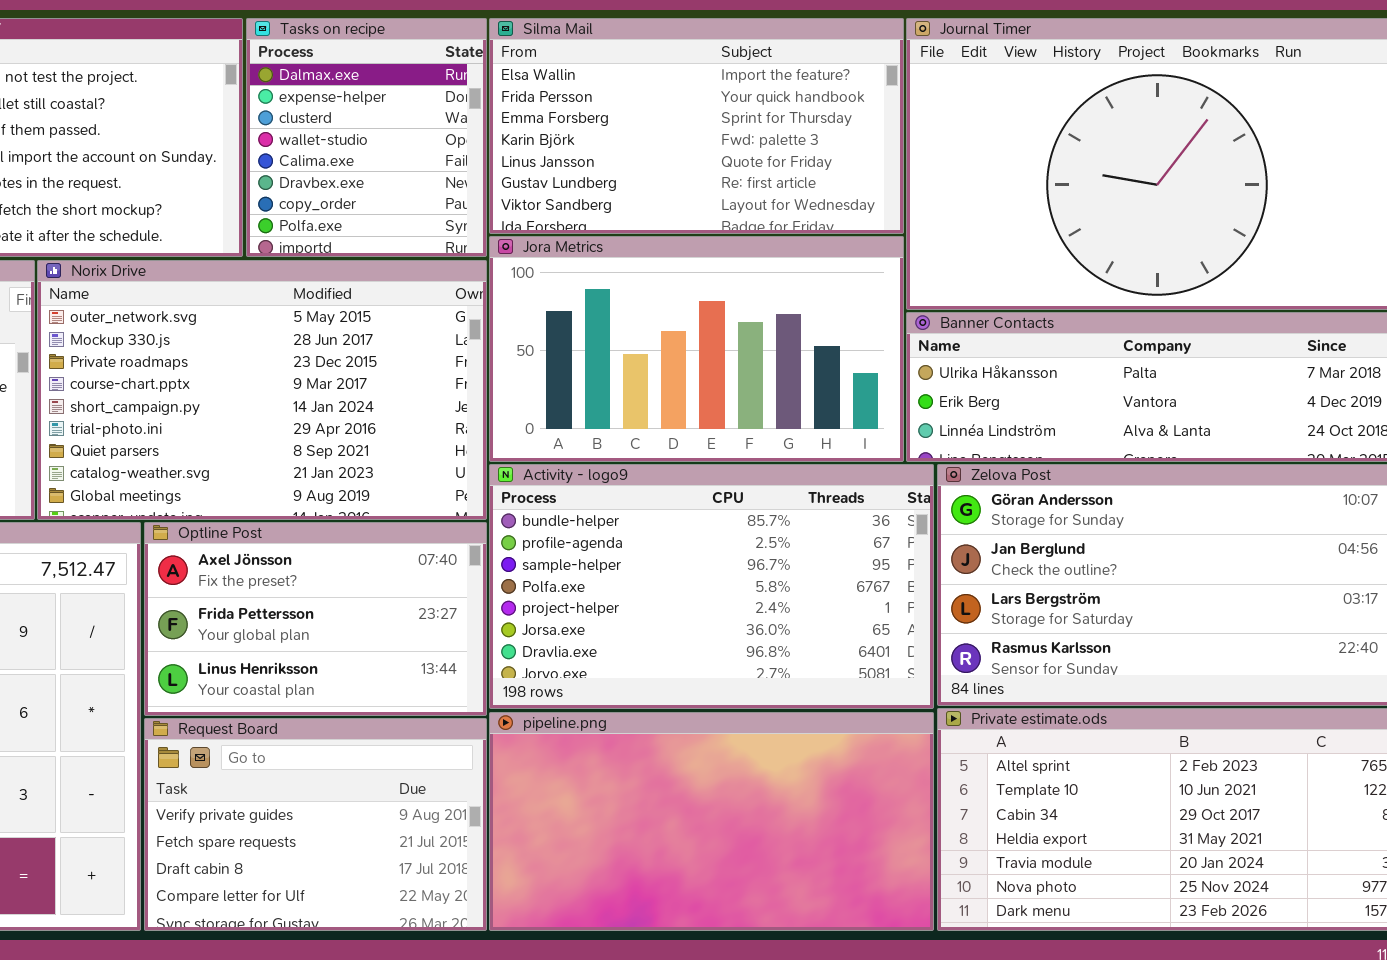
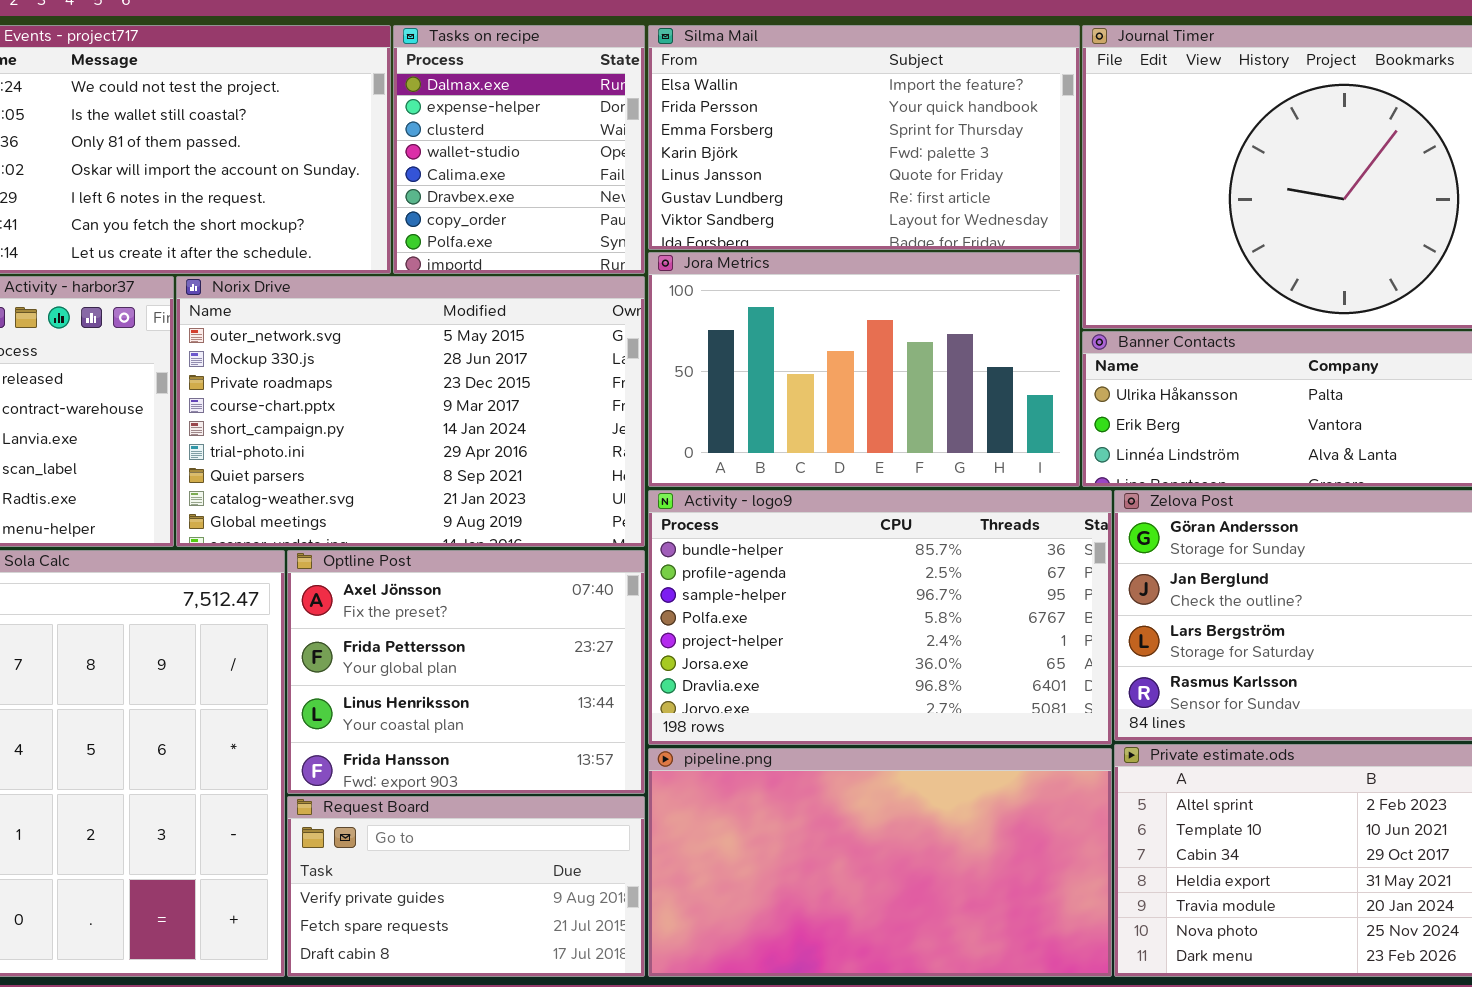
Optline Post: [144,522,487,716] -> [287,550,645,794], resized
Request Board: [144,718,487,931] -> [287,796,645,977], resized

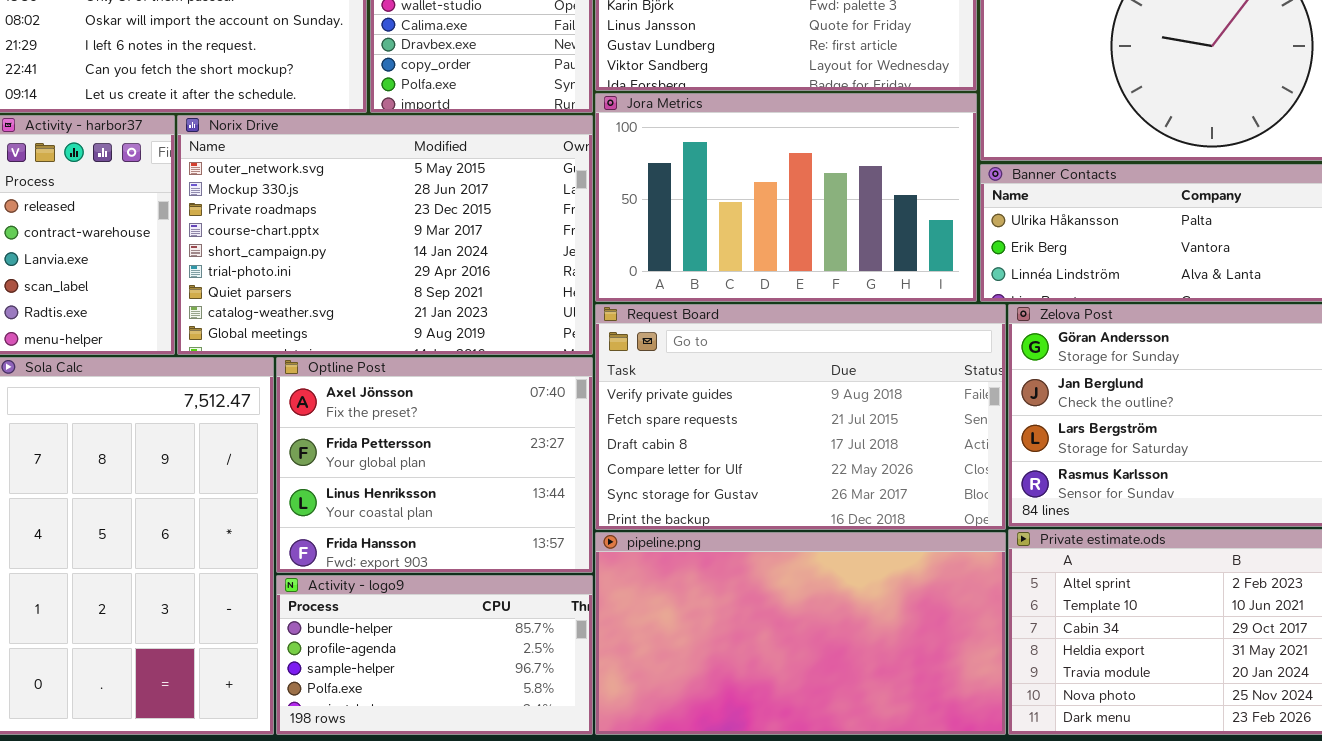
Activity - logo9: [648,490,1112,745] -> [276,575,593,735], moved, resized
Request Board: [287,796,645,977] -> [595,304,1006,530], moved, resized

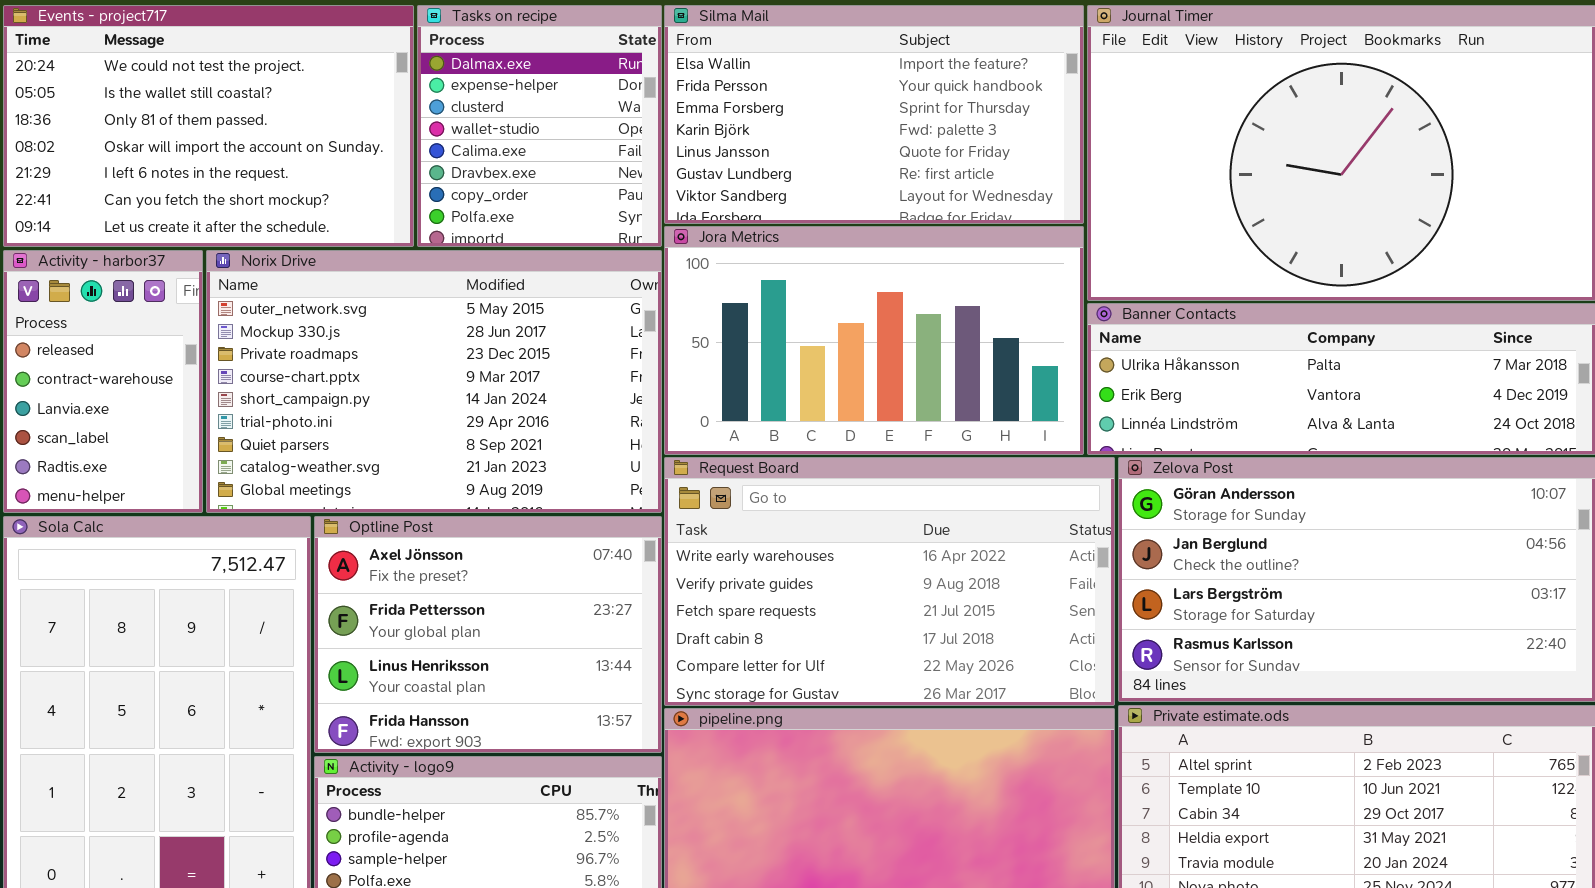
Request Board: [595,304,1006,530] -> [664,457,1115,706], scrolled up 1 row

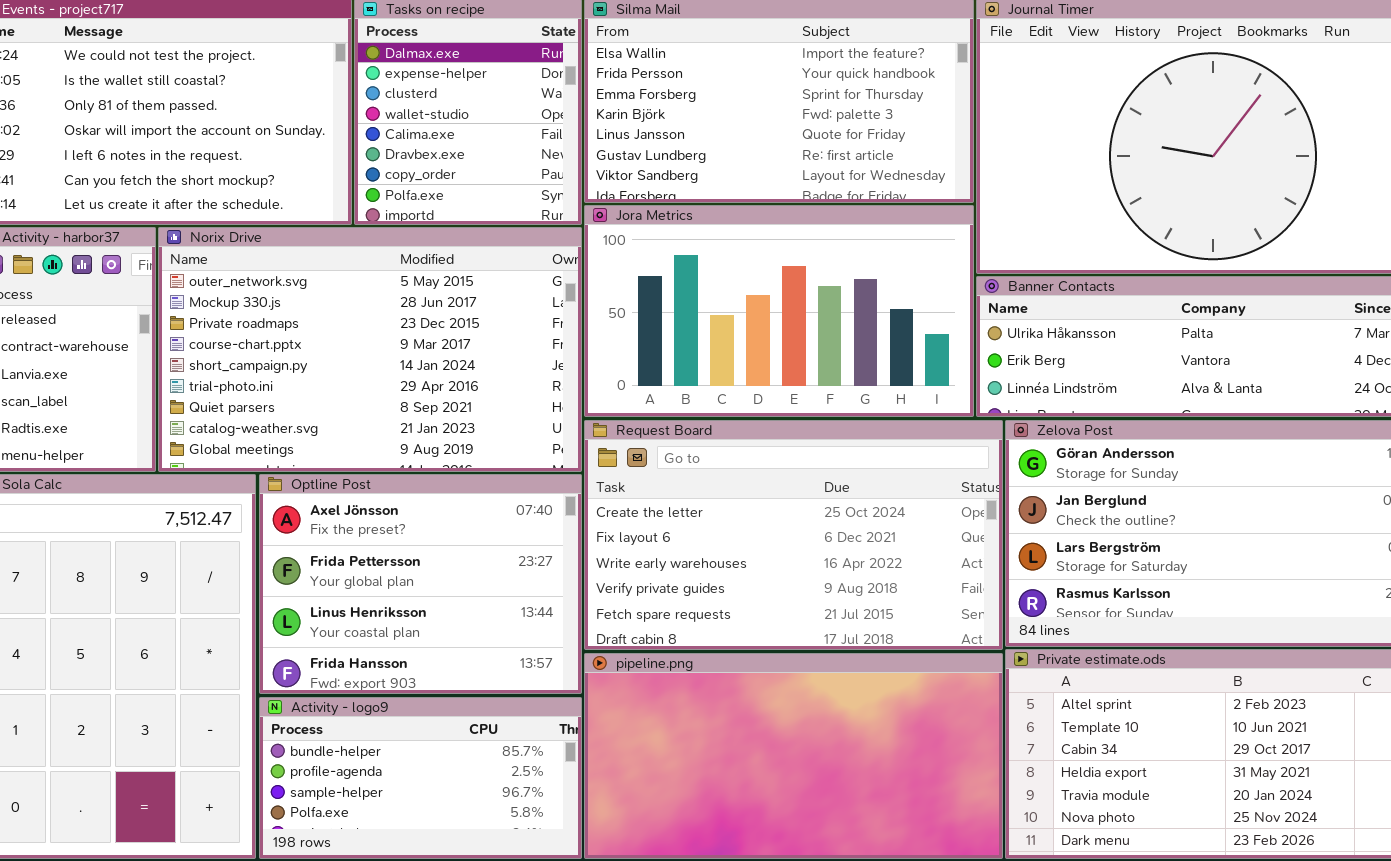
Request Board: [664,457,1115,706] -> [584,420,1003,650], scrolled up 2 rows

